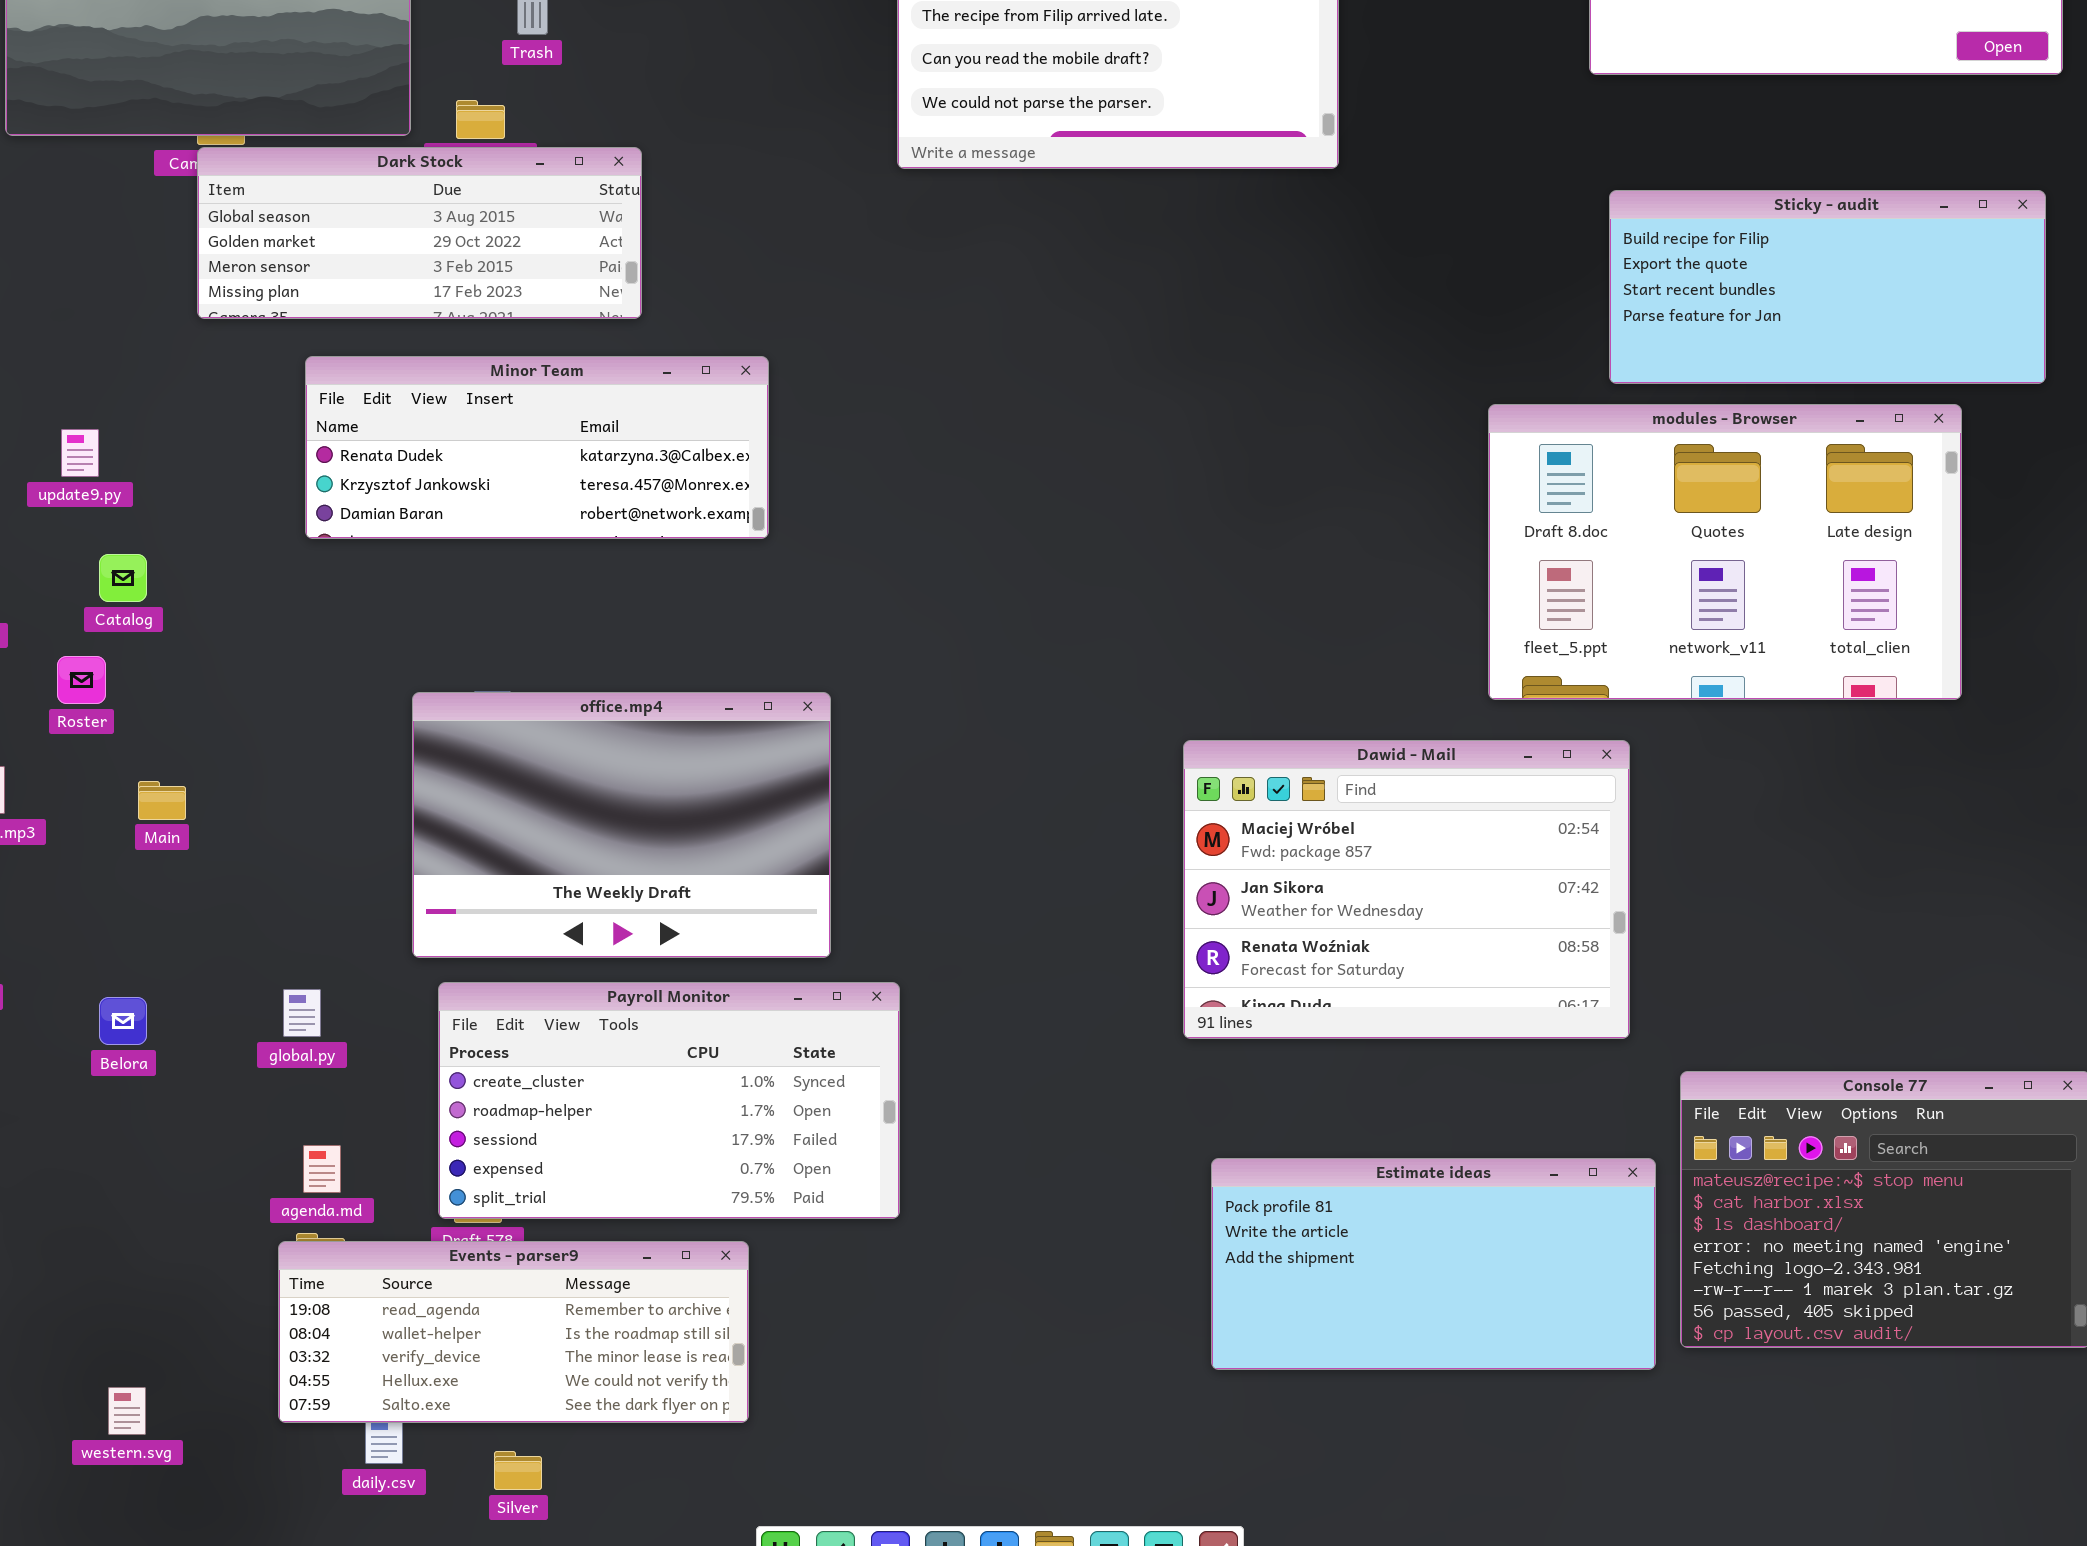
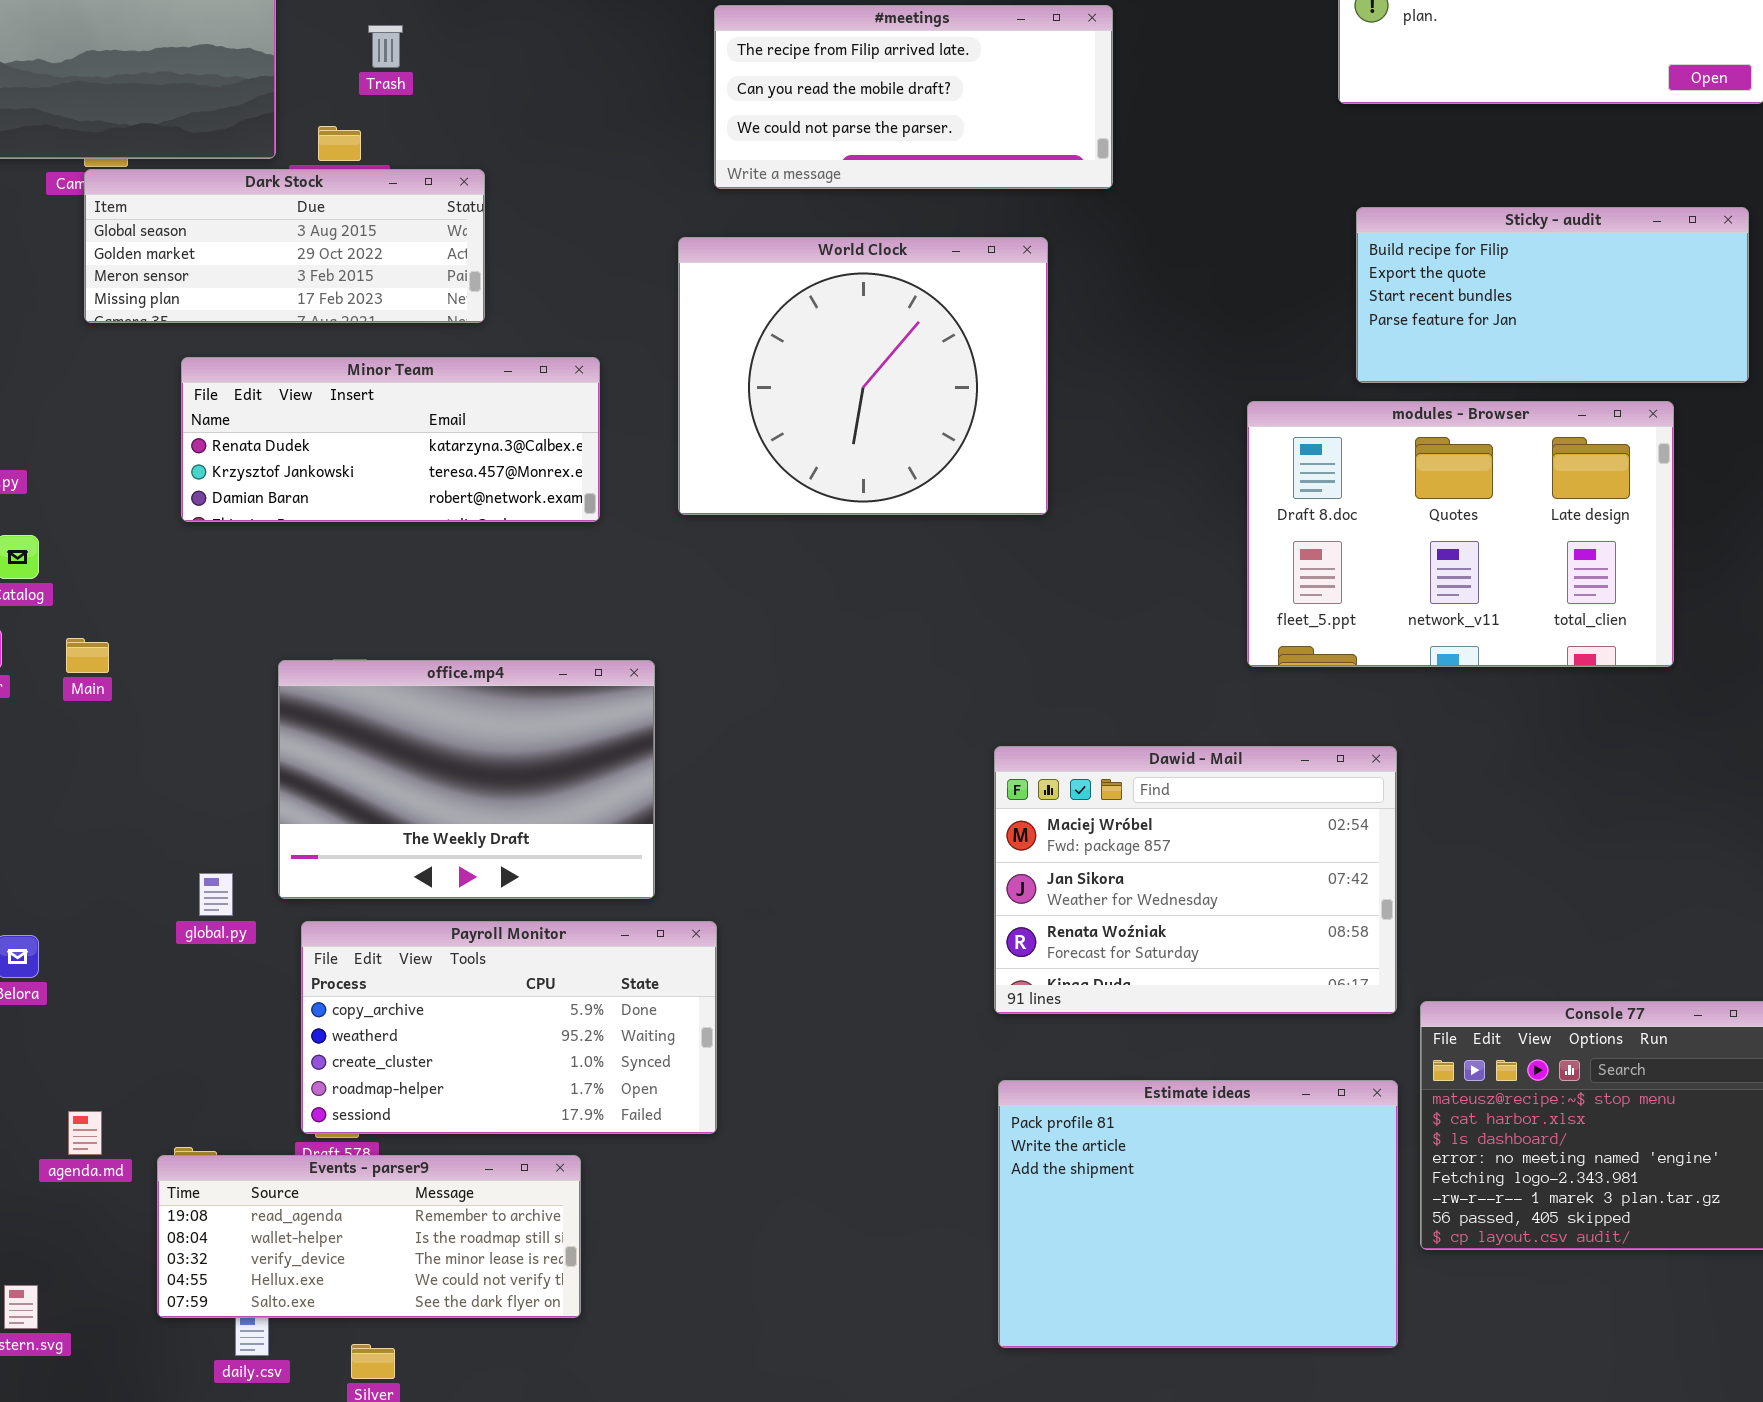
World Clock: none -> [678,237,1048,515], opened
Dawid - Mail: [1183,740,1630,1039] -> [994,746,1397,1014], moved
Main: [138,781,186,820] -> [66,638,109,673], moved
Payroll Monitor: [438,982,900,1219] -> [301,921,717,1134], scrolled up 2 rows
global.py: [283,989,321,1037] -> [199,873,233,916], moved
agenda.md: [303,1145,341,1193] -> [68,1111,102,1155], moved
Estimate ideas: [1211,1158,1656,1370] -> [998,1080,1398,1348], resized

